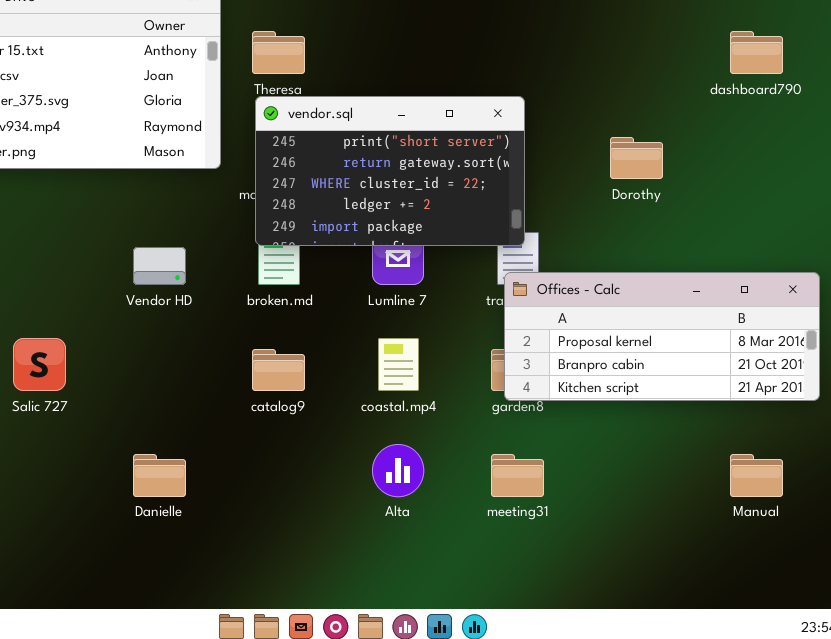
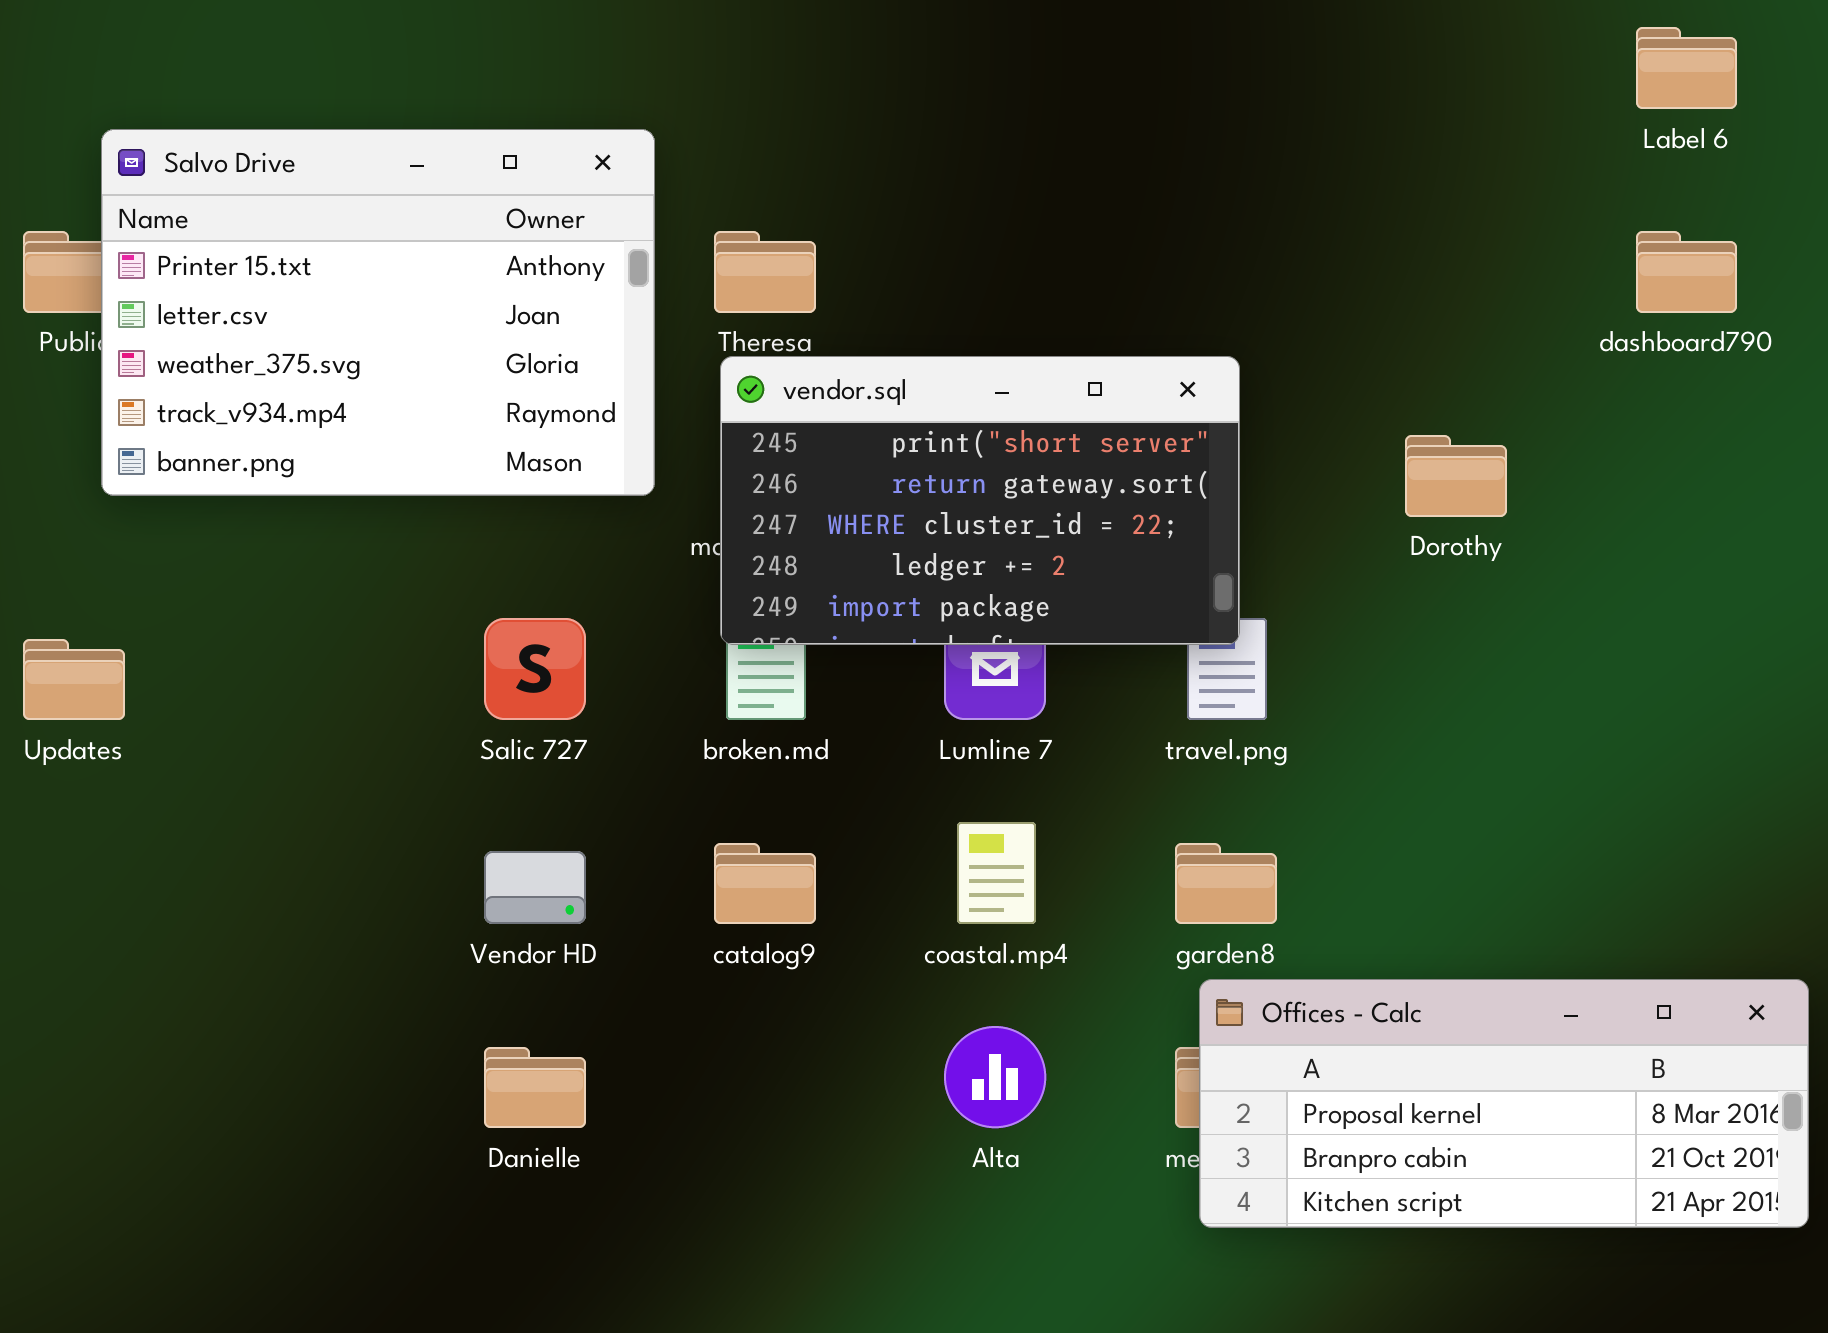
Vendor HD: [133,247,186,285] -> [484,851,586,924], moved
Offices - Calc: [504,272,820,401] -> [1199,979,1809,1228], moved
Salic 727: [13,338,66,391] -> [484,618,586,720], moved

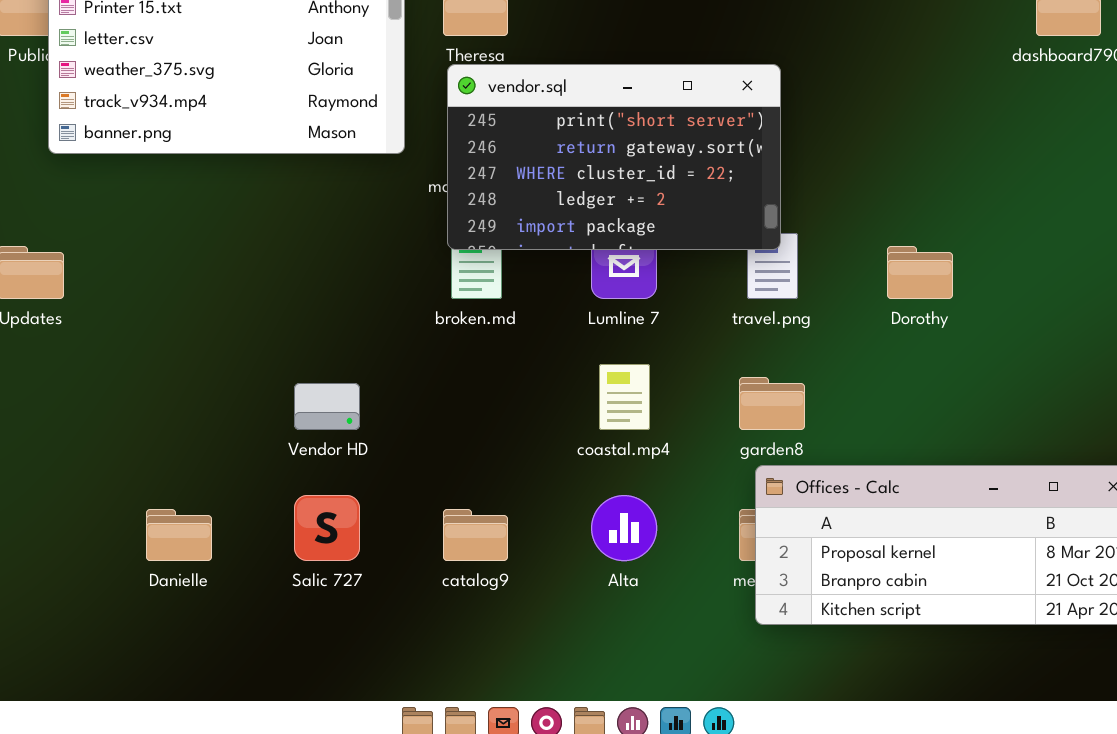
Dorothy: [1405,435,1507,517] -> [887,246,953,299], moved
Salic 727: [484,618,586,720] -> [294,495,360,561], moved
catalog9: [714,843,816,924] -> [443,509,508,561], moved
Danielle: [484,1047,586,1128] -> [146,509,212,561], moved

